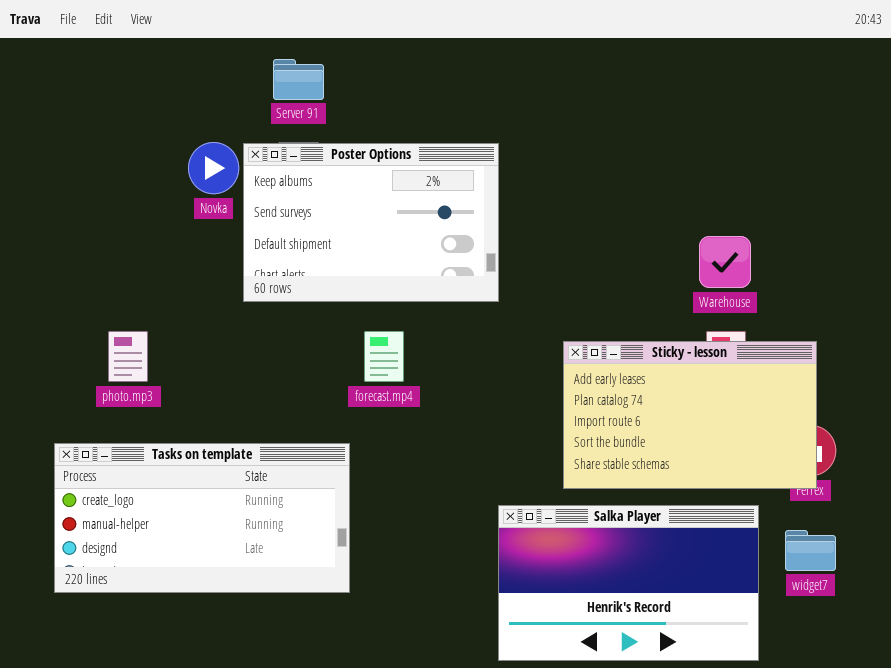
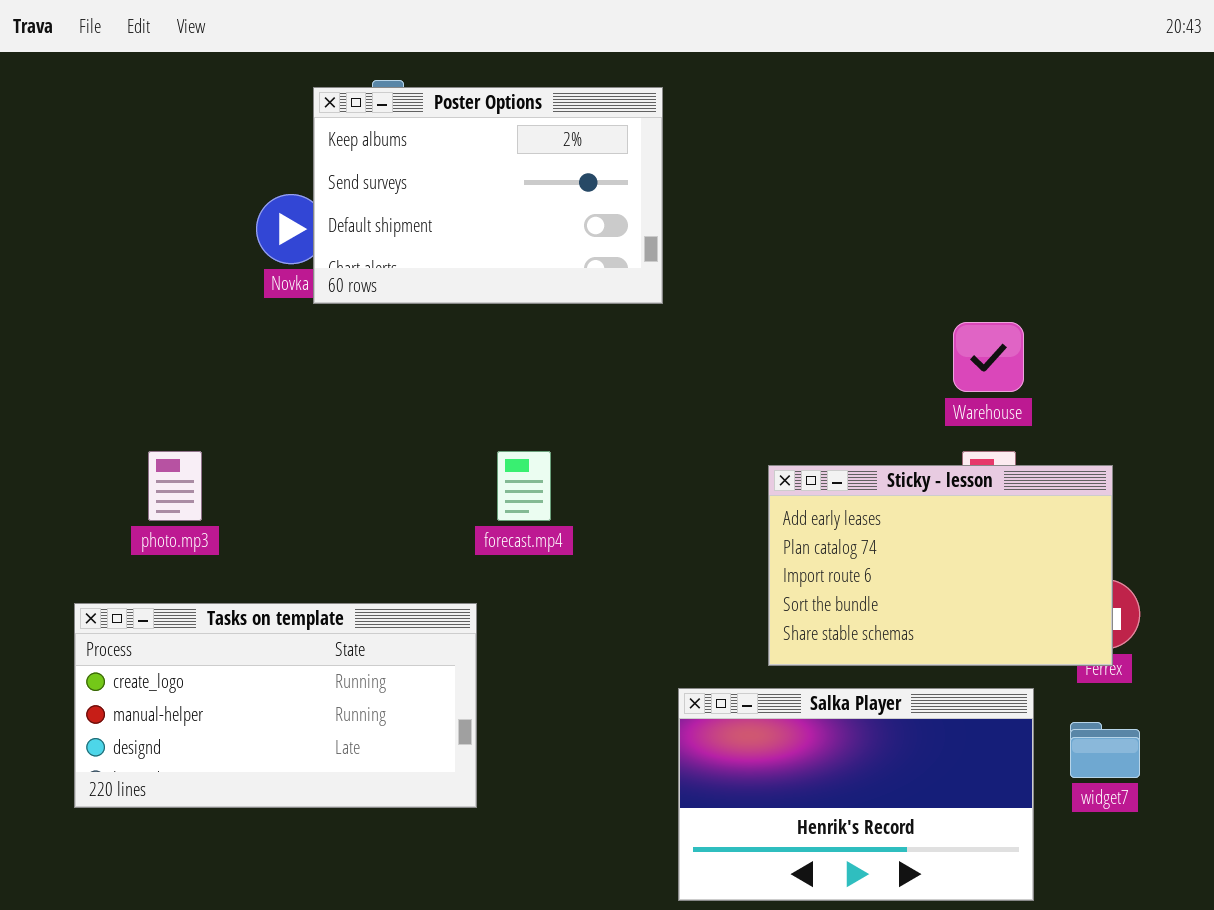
Poster Options: [243,143,499,302] -> [313,87,663,304], moved

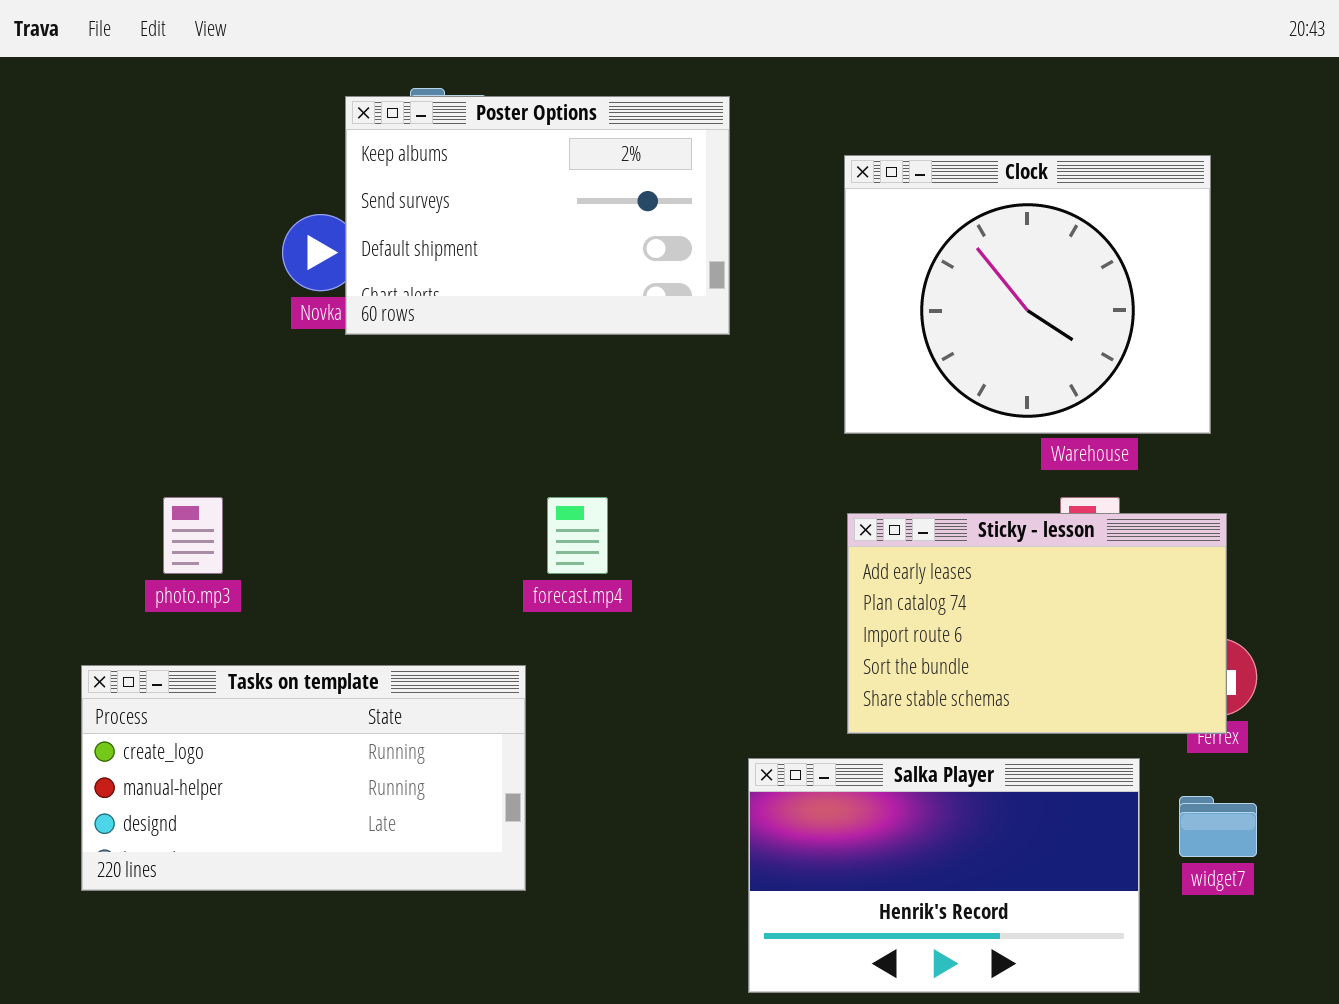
Clock: none -> [844,155,1211,434], opened

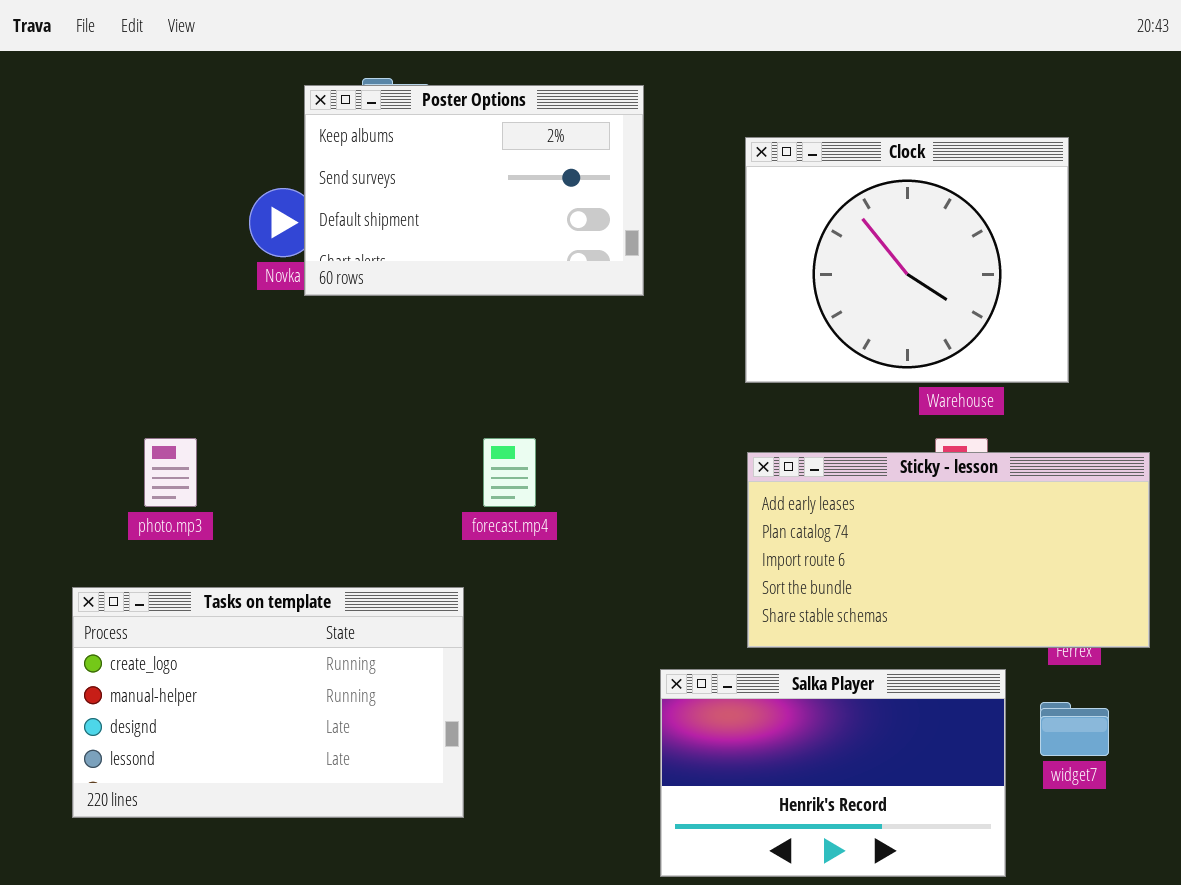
Sticky - lesson: [847,513,1227,734] -> [747,452,1150,648], resized
Tasks on template: [81,665,526,891] -> [72,587,464,818], resized

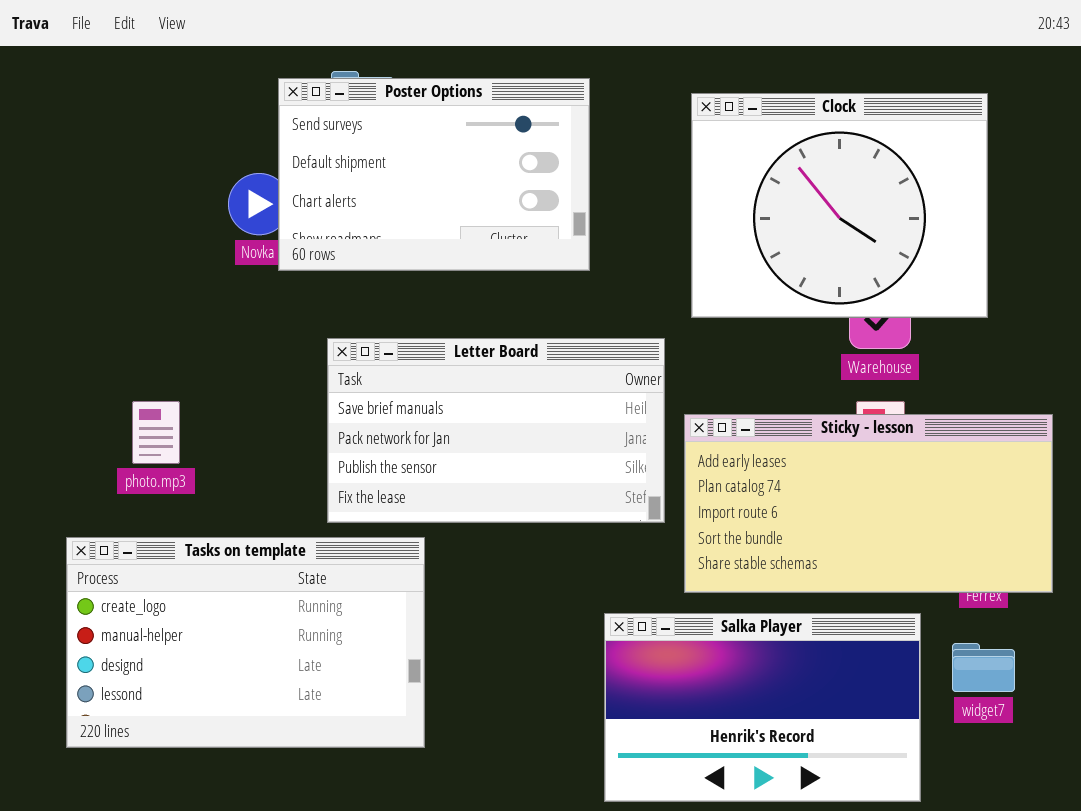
Poster Options: [304,85,644,296] -> [278,78,590,271], scrolled down 1 row
Clock: [745,137,1069,383] -> [691,93,988,318], moved
Letter Board: none -> [327,338,665,523], opened

